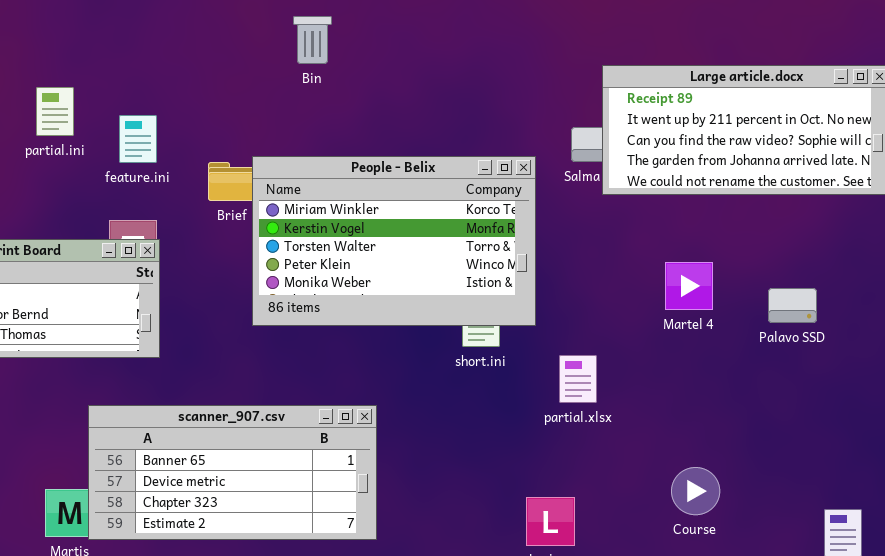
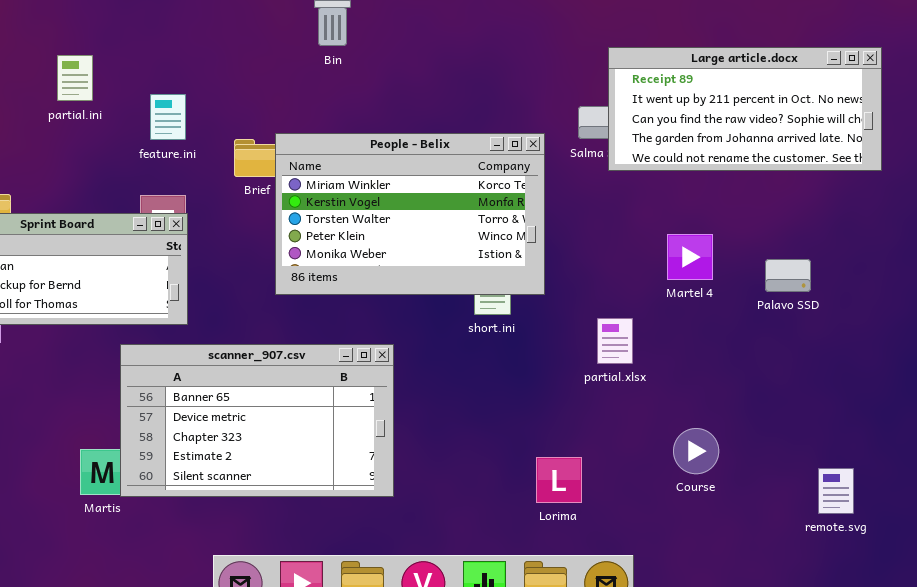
partial.ini: [36,87,74,136] -> [57,55,93,101], moved
partial.xlsx: [559,355,597,403] -> [597,318,633,364], moved
scanner_907.csv: [88,405,377,540] -> [120,344,394,497], resized

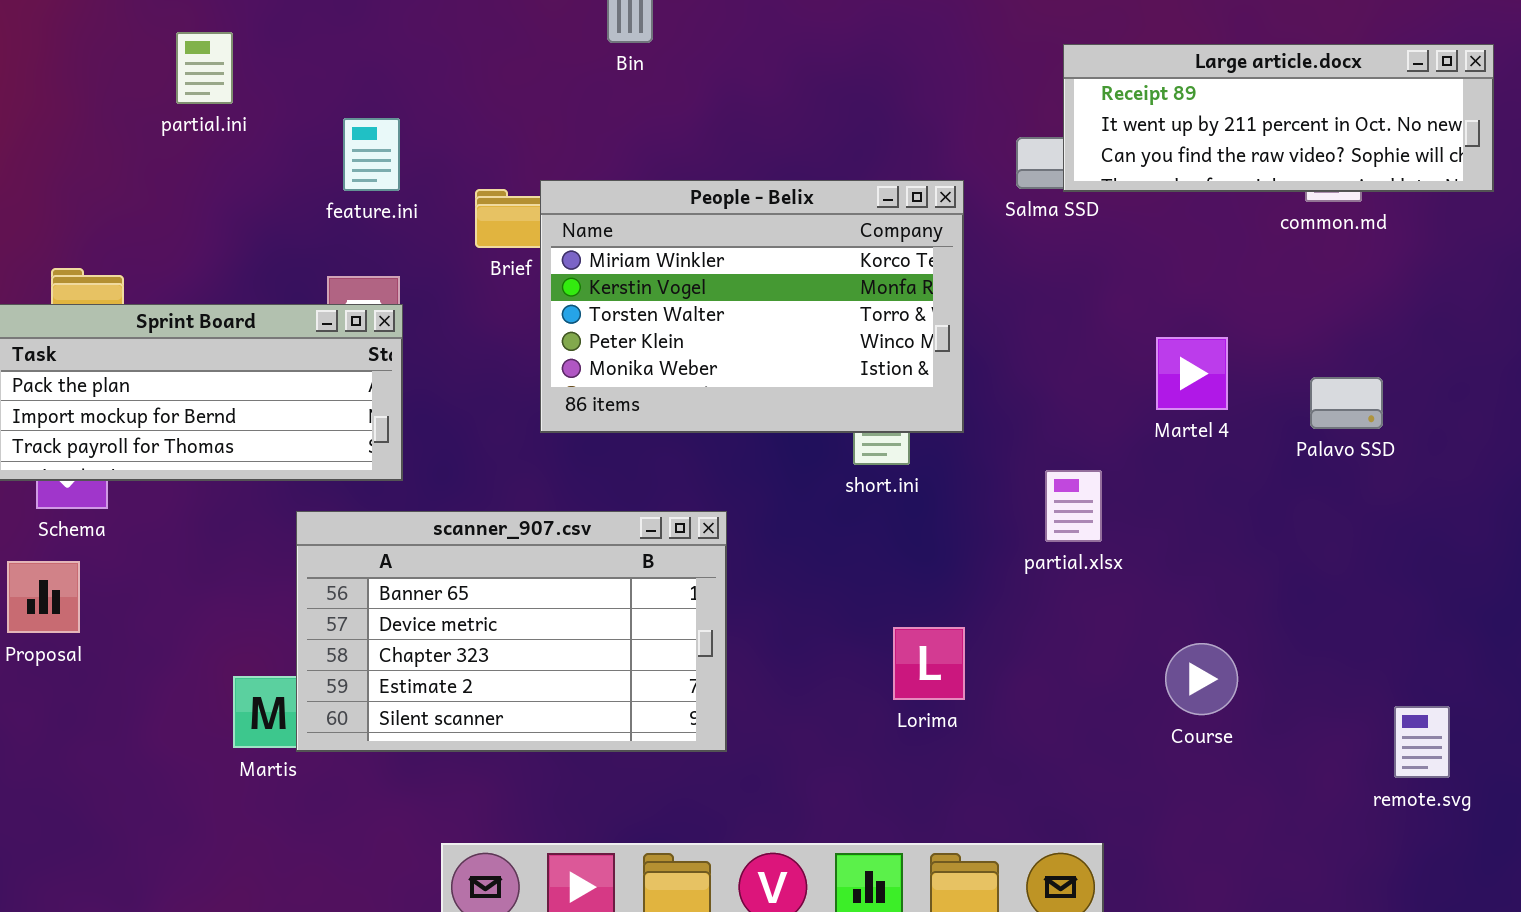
Large article.docx: [608,47,882,171] -> [1063,44,1494,192], resized
partial.ini: [57,55,93,101] -> [176,32,233,104], moved
Lorima: [536,457,582,503] -> [893,627,965,700], moved

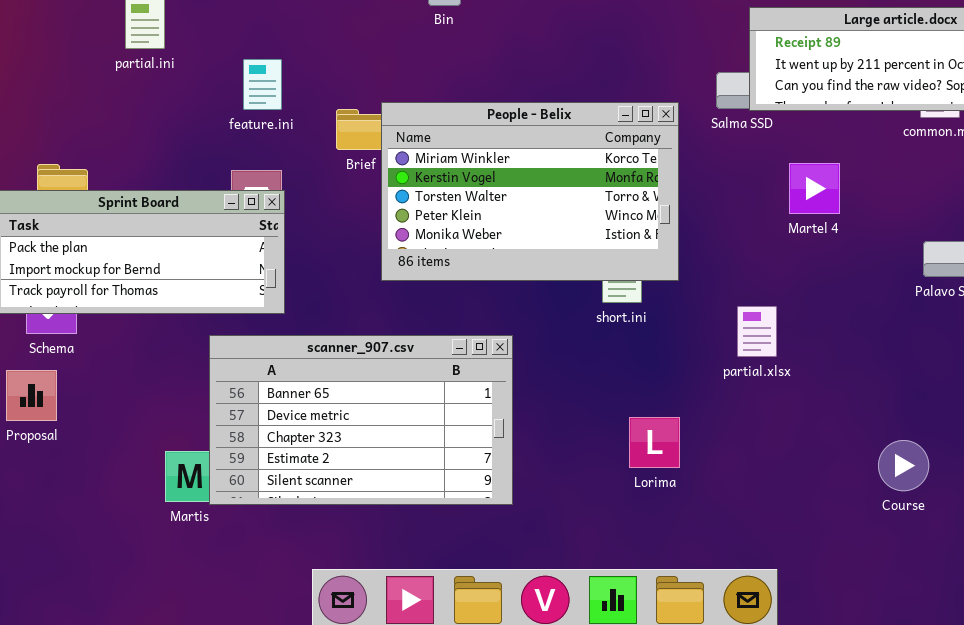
Martel 4: [1156,337,1228,410] -> [789,163,840,214], moved
Course: [1165,643,1238,715] -> [878,440,929,491], moved

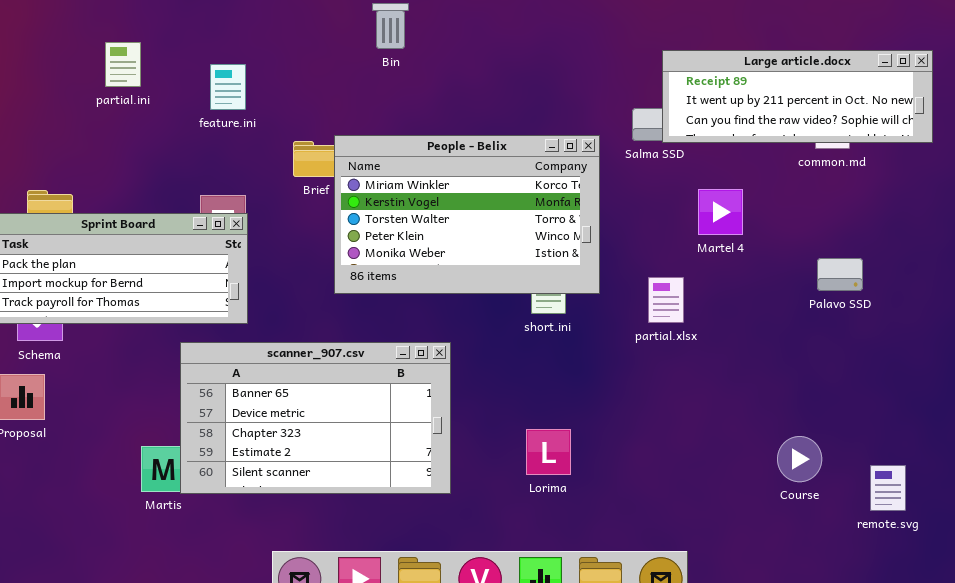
feature.ini: [243,59,282,110] -> [210,64,246,110], moved
partial.xlsx: [737,306,777,357] -> [648,277,684,323], moved
Lorima: [629,417,680,468] -> [526,429,571,475], moved

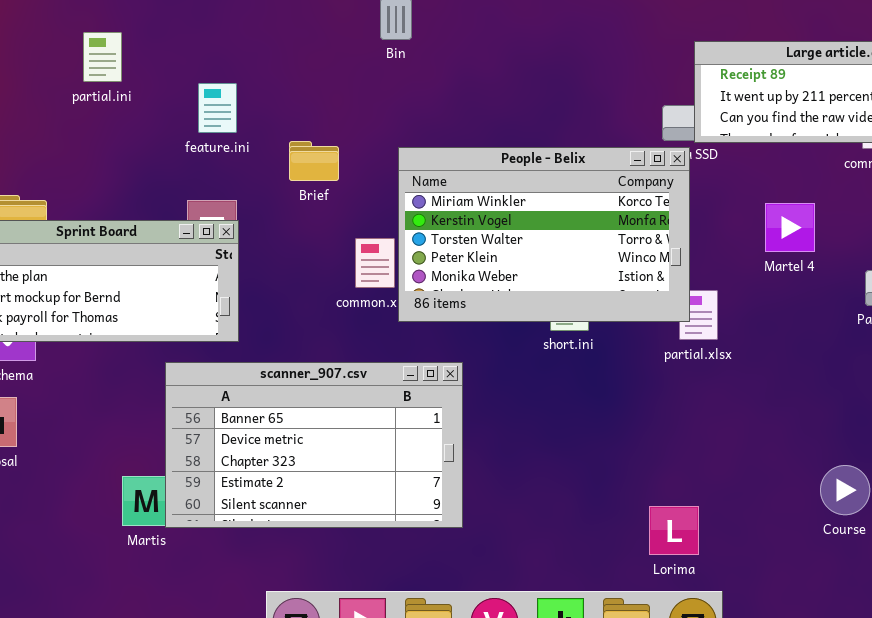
feature.ini: [210,64,246,110] -> [198,83,237,133], moved
People - Belix: [334,135,600,294] -> [398,147,690,322], moved
Martel 4: [698,189,743,235] -> [765,203,815,252], moved
Lorima: [526,429,571,475] -> [649,506,699,555], moved

